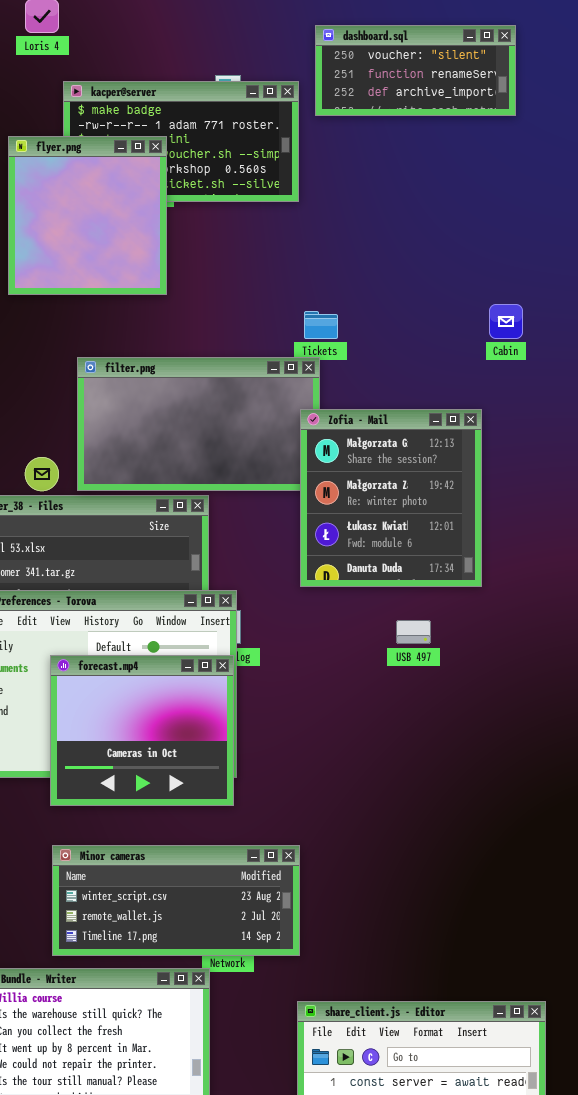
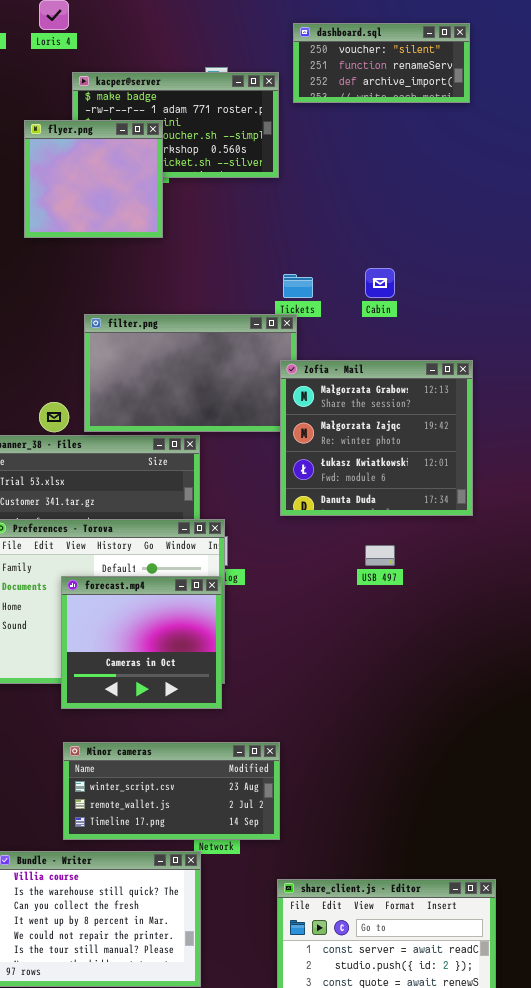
flyer.png: [8,136,167,295] -> [24,120,163,238], resized
Cabin: [489,304,523,339] -> [365,268,395,298], moved
Zofia - Mail: [300,409,482,587] -> [280,360,473,516], resized

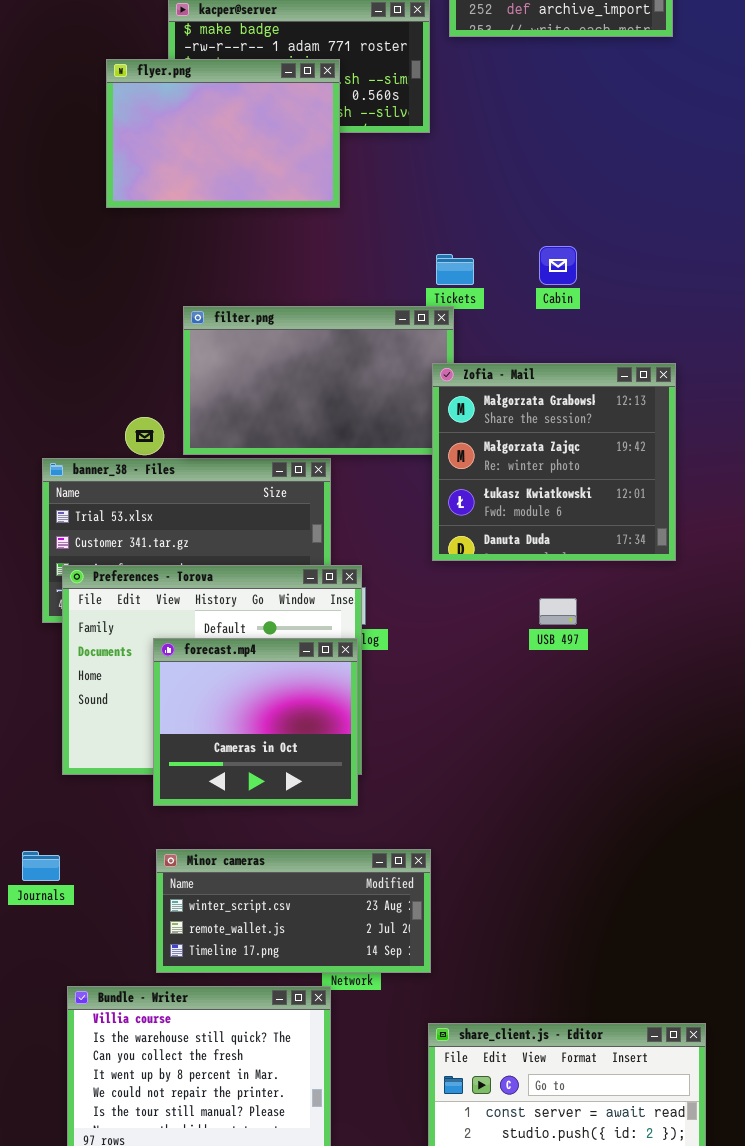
flyer.png: [24,120,163,238] -> [106,59,340,208], resized

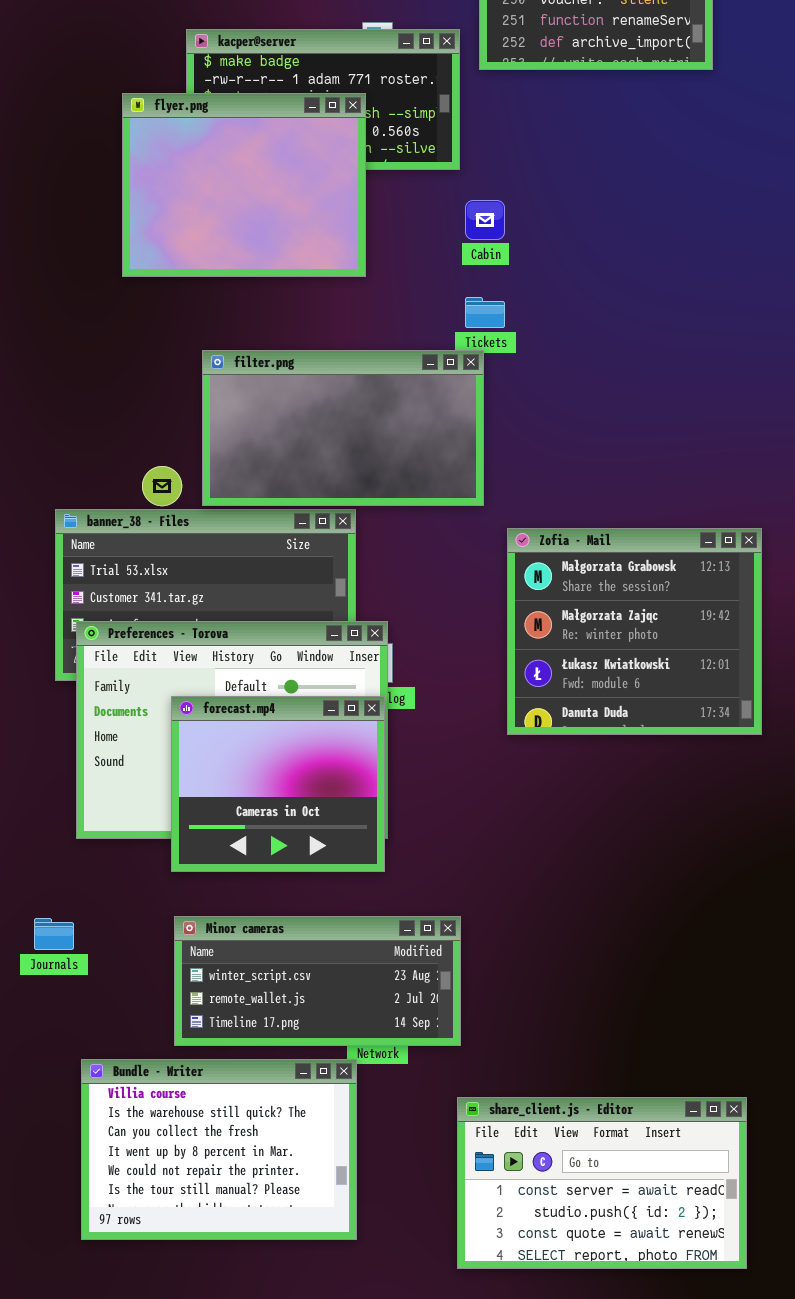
flyer.png: [106,59,340,208] -> [122,93,366,277], resized
Cabin: [539,246,577,285] -> [465,200,505,240], moved
Zofia - Mail: [432,363,676,561] -> [507,528,762,735], moved

